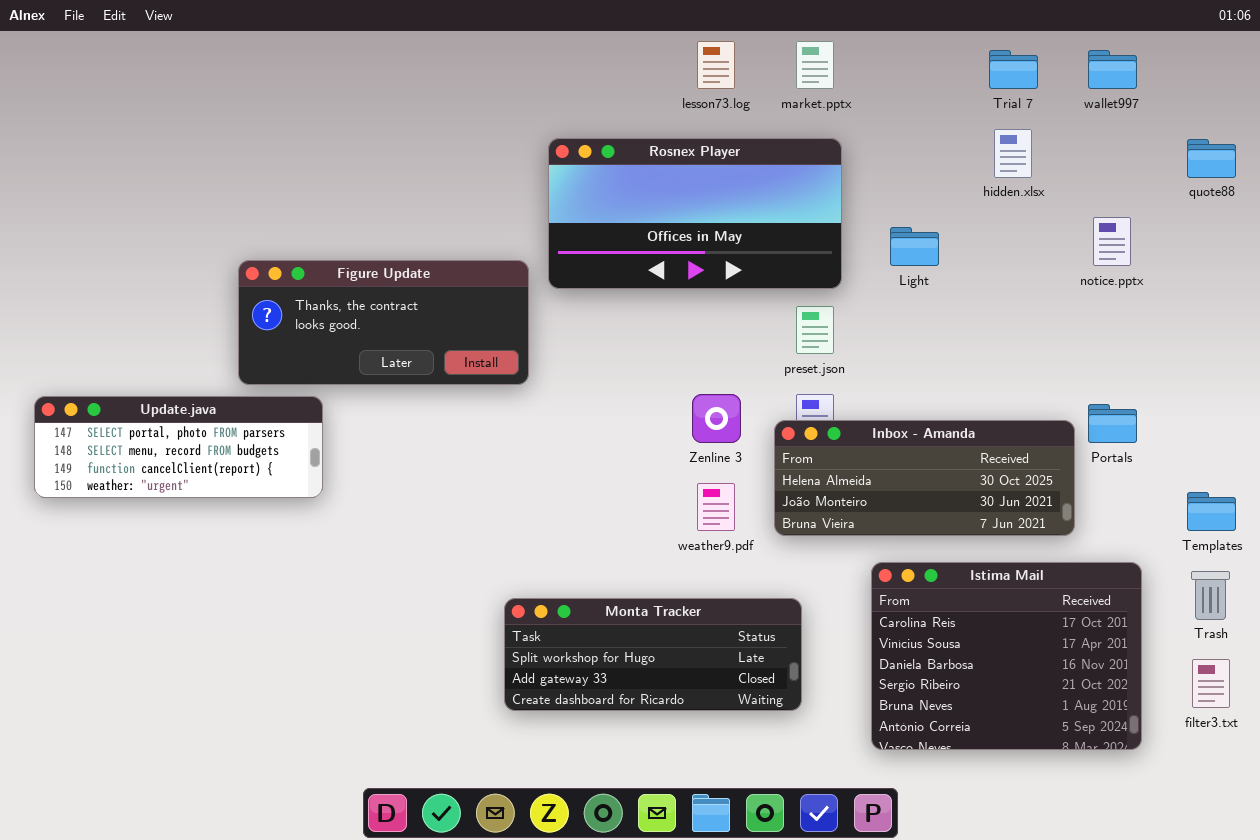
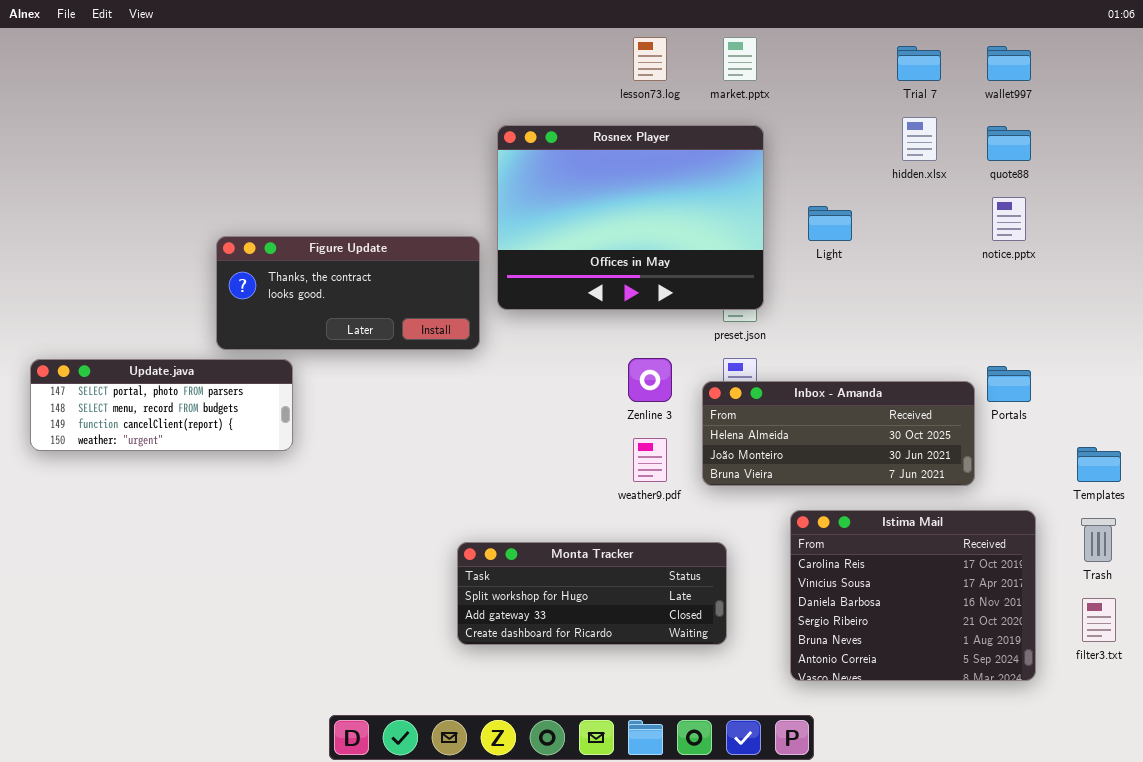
Rosnex Player: [548,138,842,289] -> [497,125,764,310], resized
quote88: [1187,139,1236,178] -> [987,126,1031,161], moved

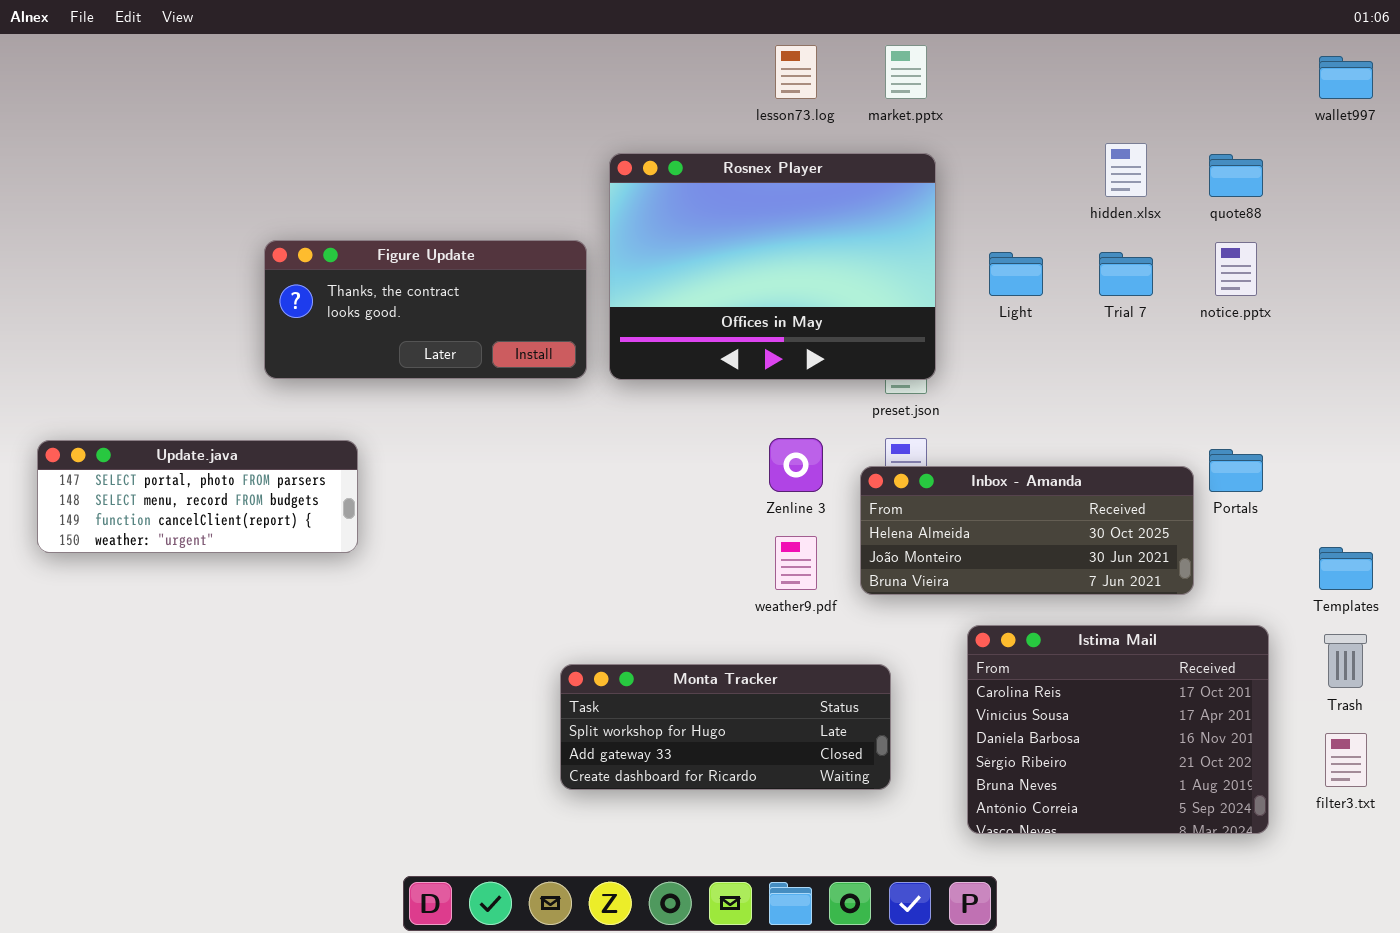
Trial 7: [897,46,941,81] -> [1099,252,1153,296], moved
wallet997: [987,46,1031,81] -> [1319,56,1373,99], moved
Figure Update: [216,236,480,350] -> [264,240,587,379], moved

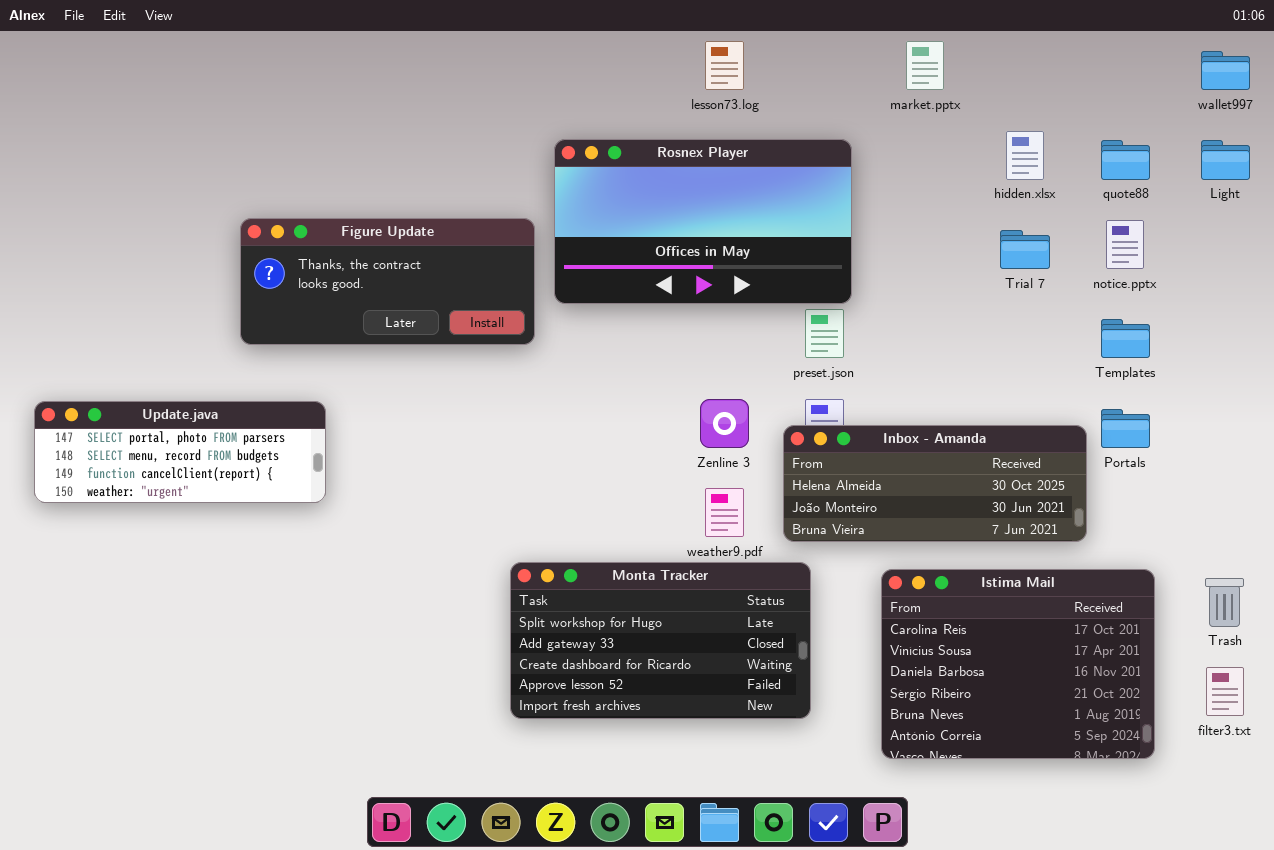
market.pptx: [885,45,927,99] -> [906,41,944,90], moved
Rosnex Player: [609,153,936,380] -> [554,139,852,304], resized
Light: [989,252,1043,296] -> [1201,140,1250,180], moved
Templates: [1319,547,1373,590] -> [1101,319,1150,358], moved
Monta Tracker: [560,664,891,790] -> [510,562,811,719], resized

